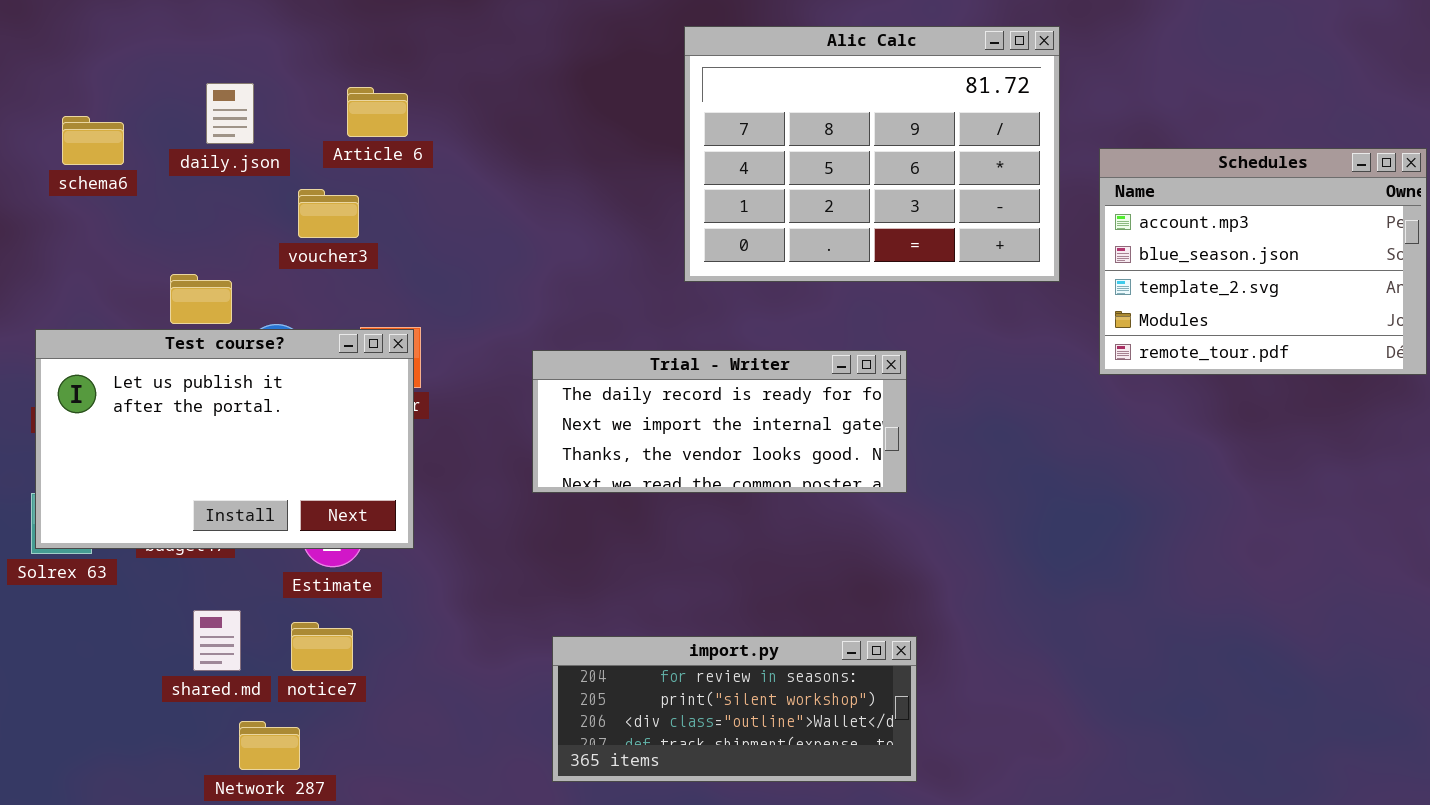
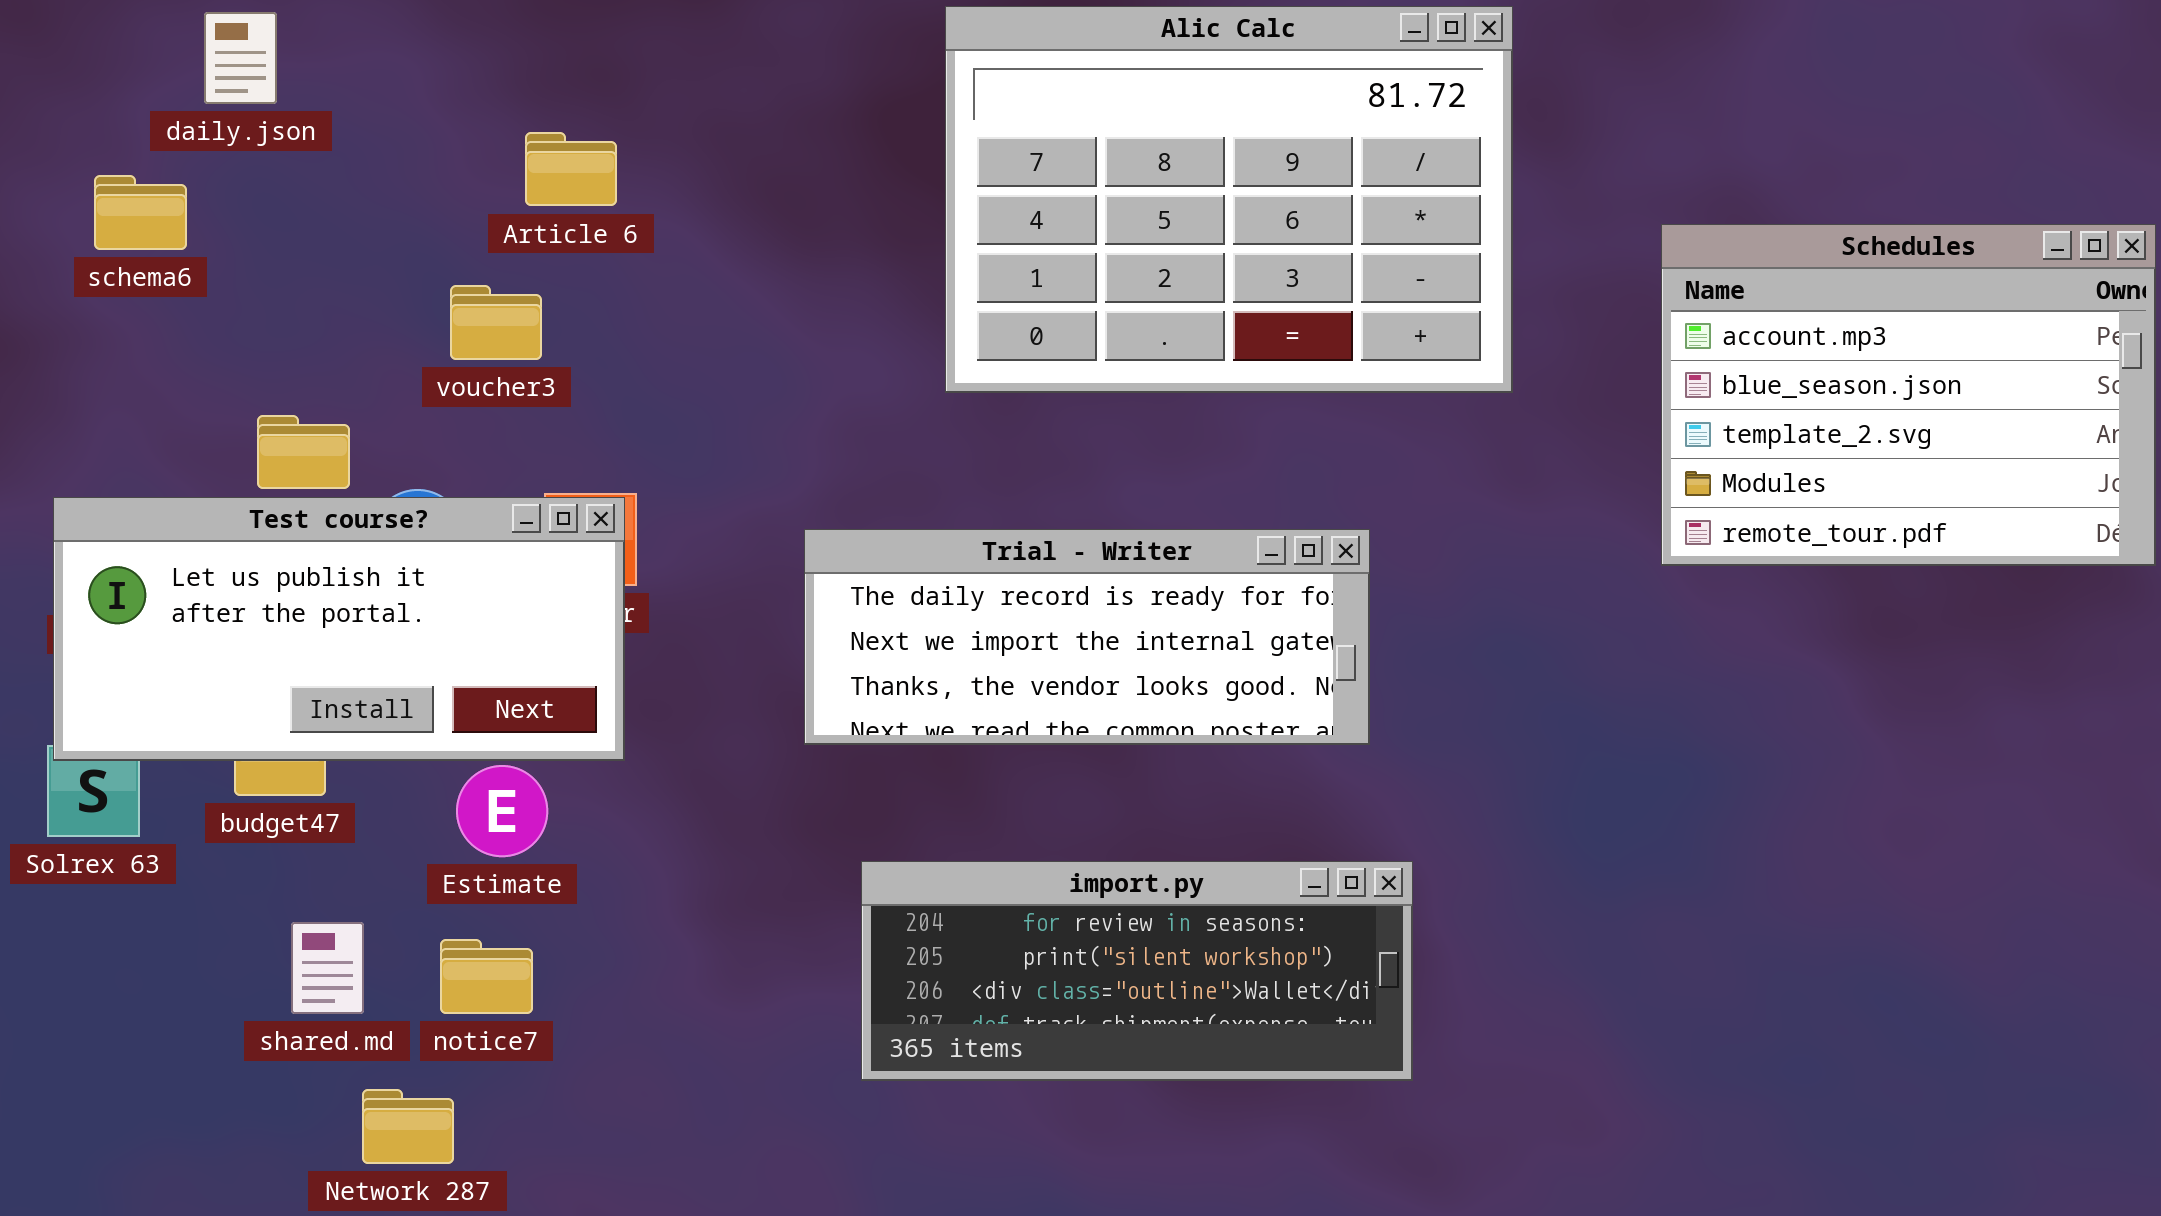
Alic Calc: [684,26,1060,282] -> [945,6,1513,393], moved
daily.json: [206,83,254,144] -> [204,12,277,104], moved
Test course?: [35,329,414,549] -> [53,497,625,761], resized
import.py: [552,636,917,782] -> [861,861,1413,1081], moved

